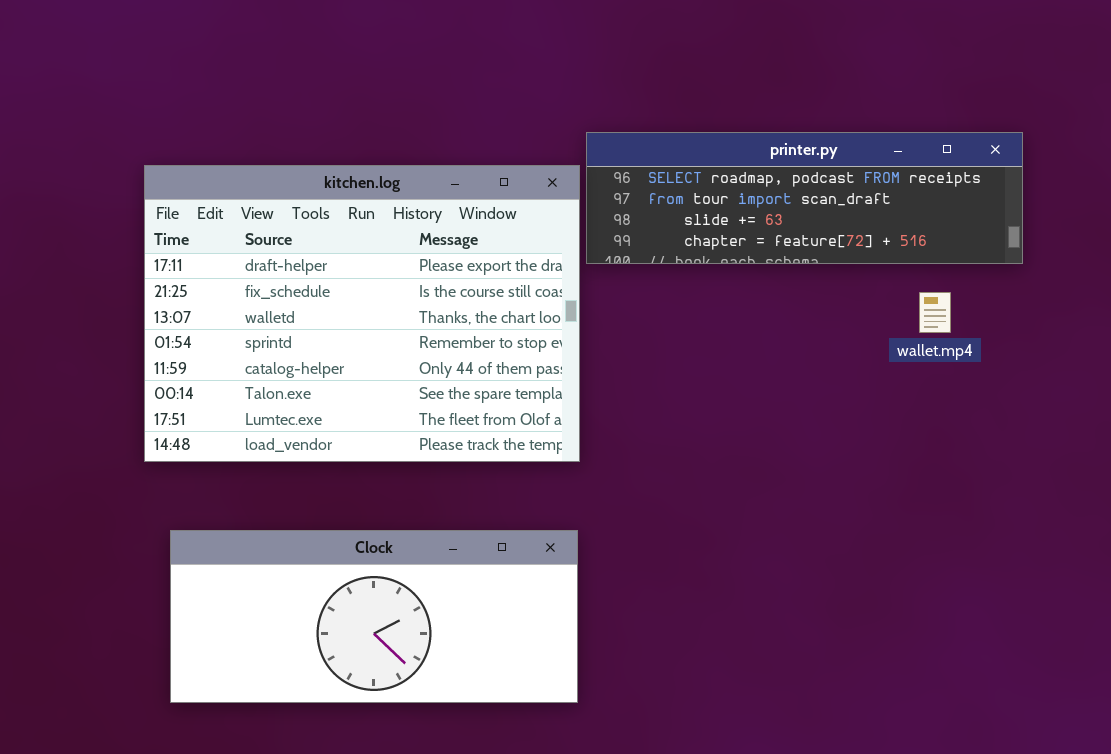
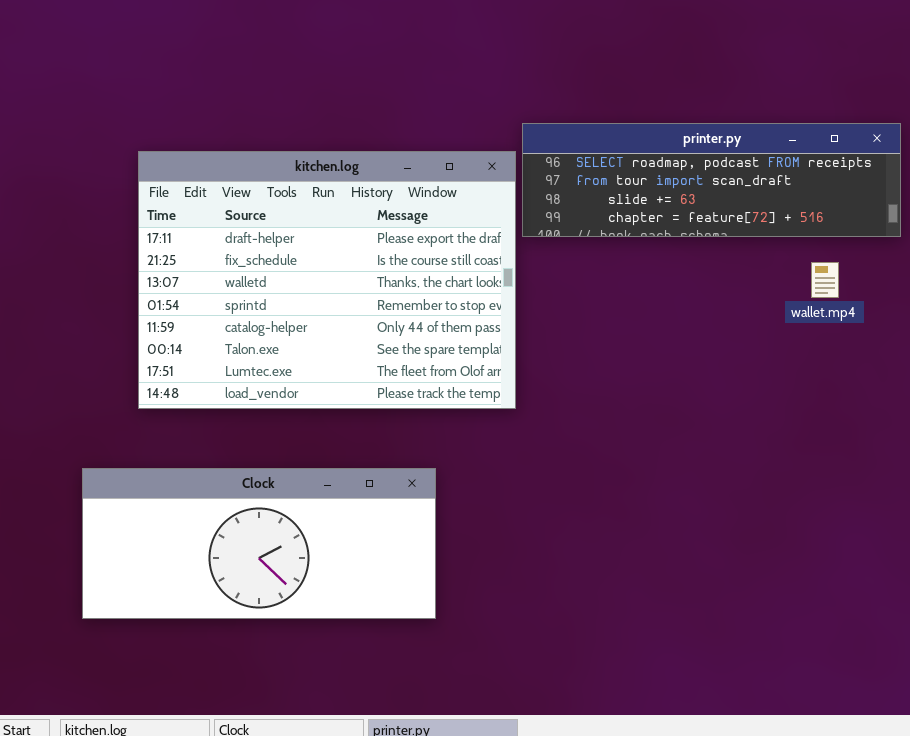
Clock: [170,530,578,703] -> [82,468,436,619], moved

